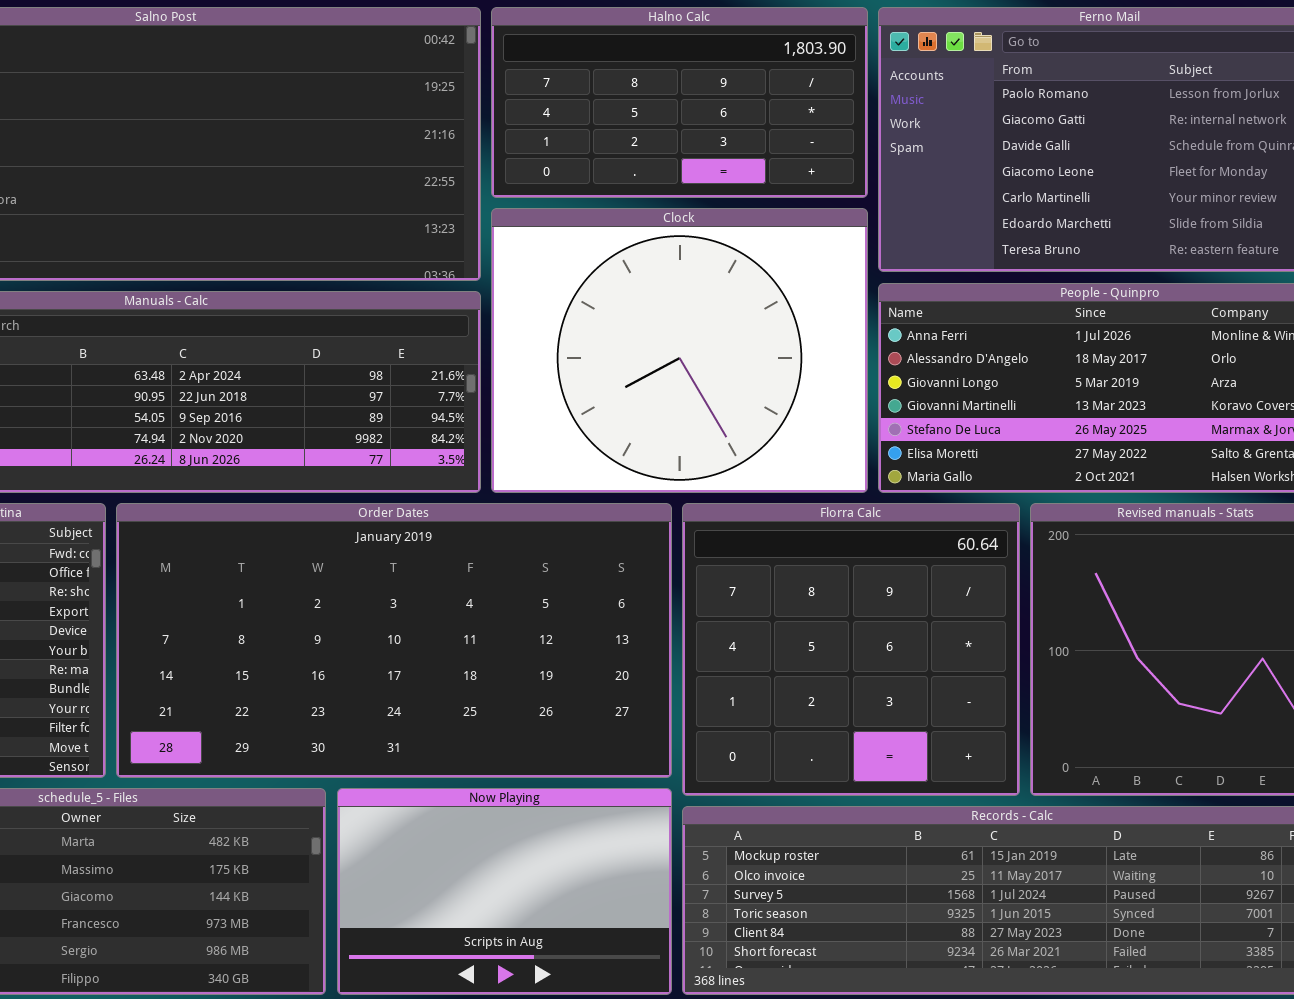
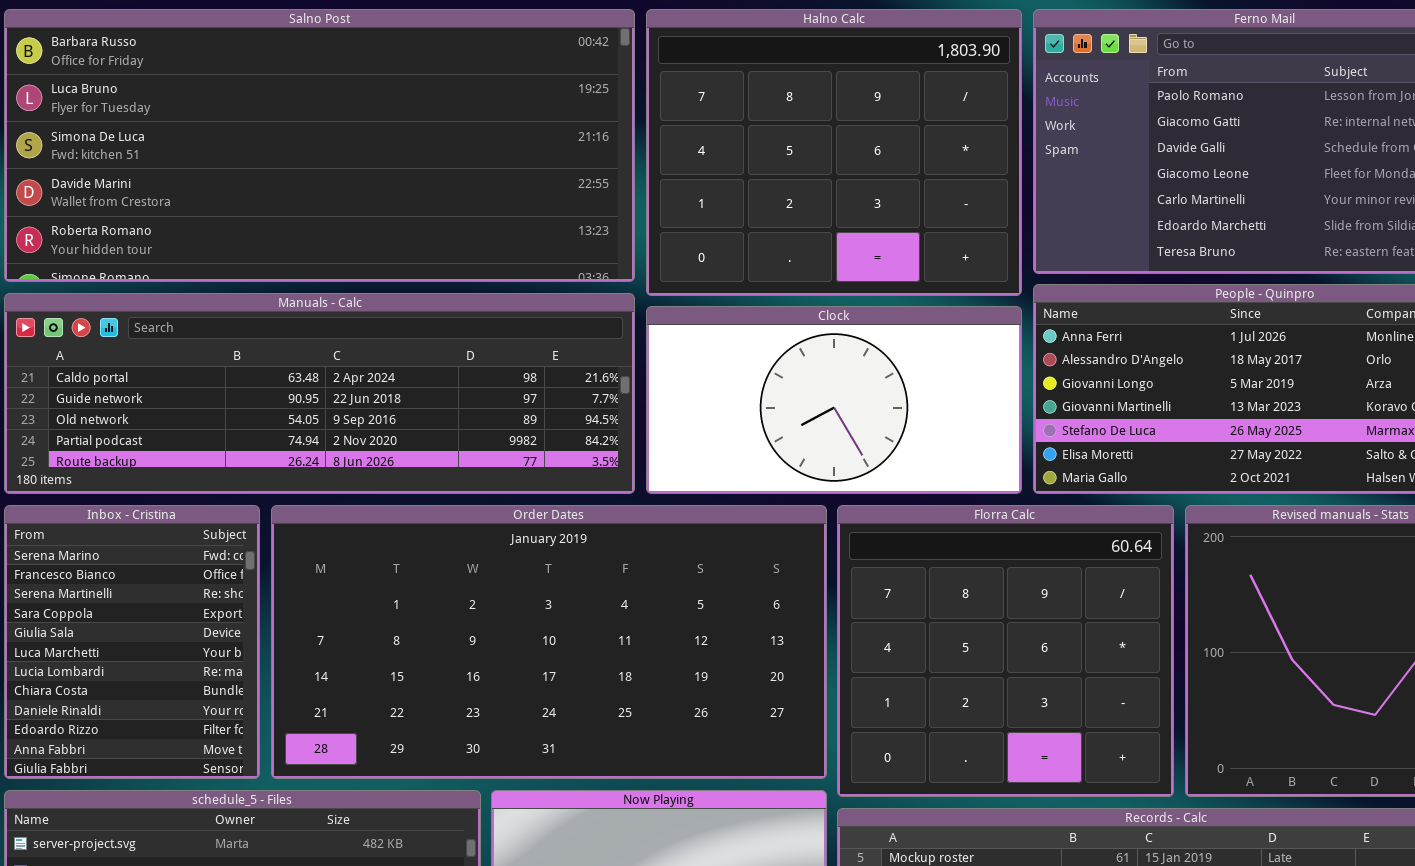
Halno Calc: [491,7,868,198] -> [646,9,1022,296], resized
Clock: [491,208,868,493] -> [646,306,1022,494], resized

